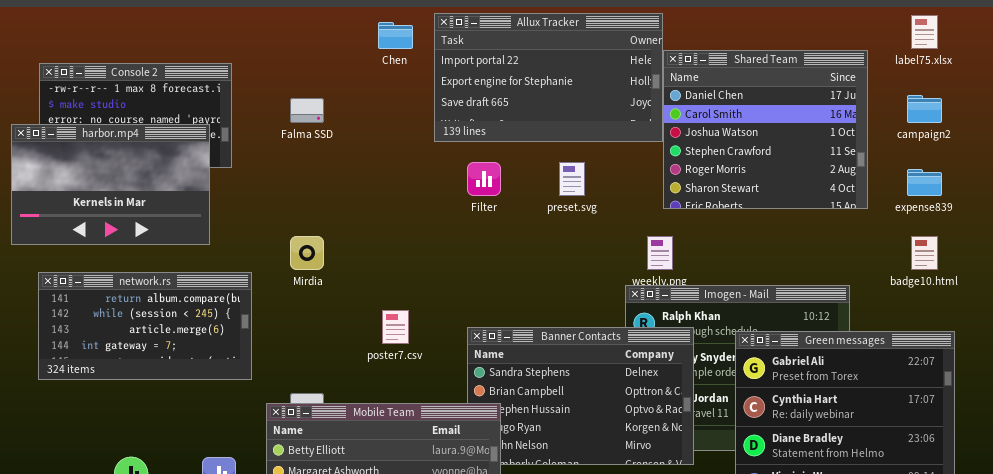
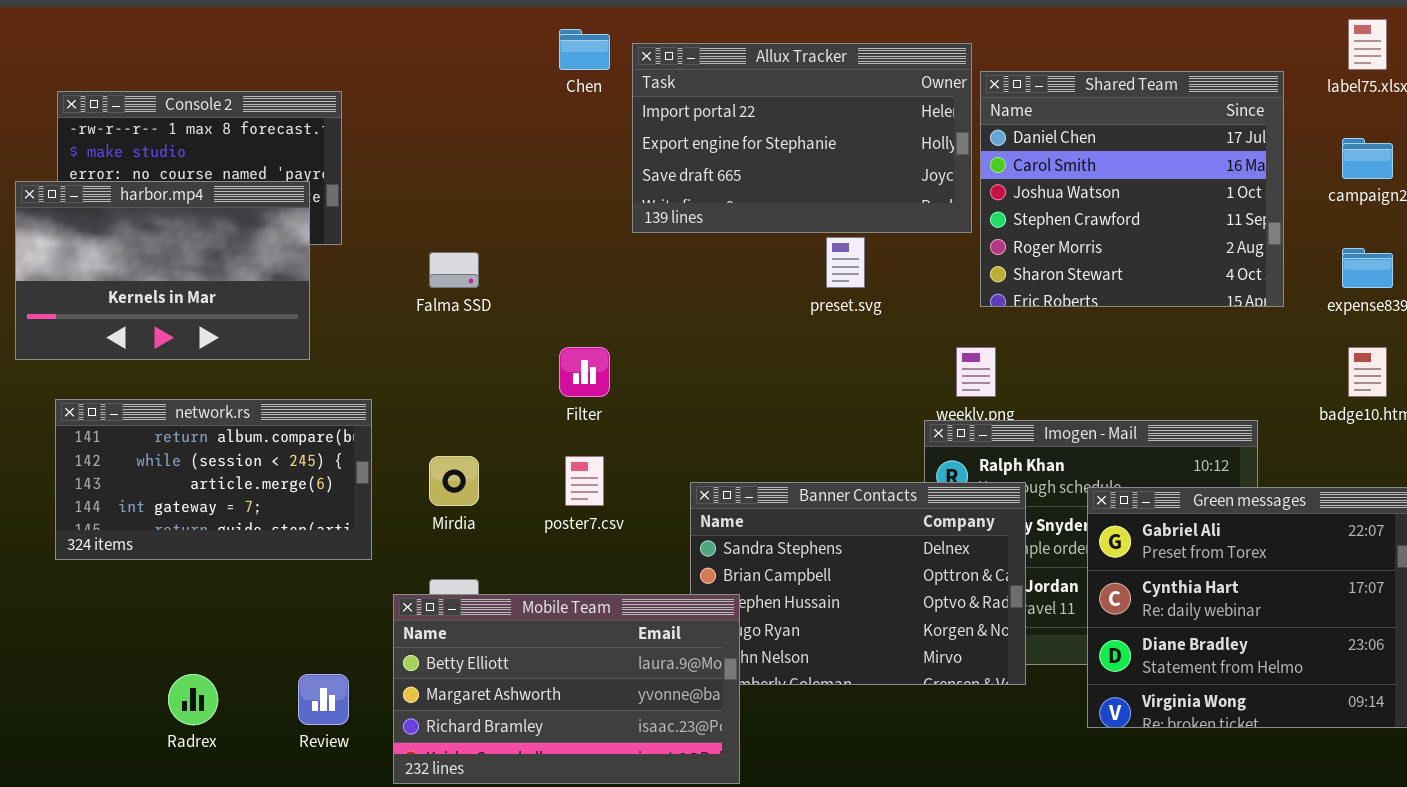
Allux Tracker: [434,13,663,142] -> [632,43,972,233], moved
Falma SSD: [290,98,324,123] -> [429,252,479,288], moved
Filter: [467,162,501,196] -> [559,347,610,397], moved
Mirdia: [290,236,324,270] -> [429,456,479,506], moved

